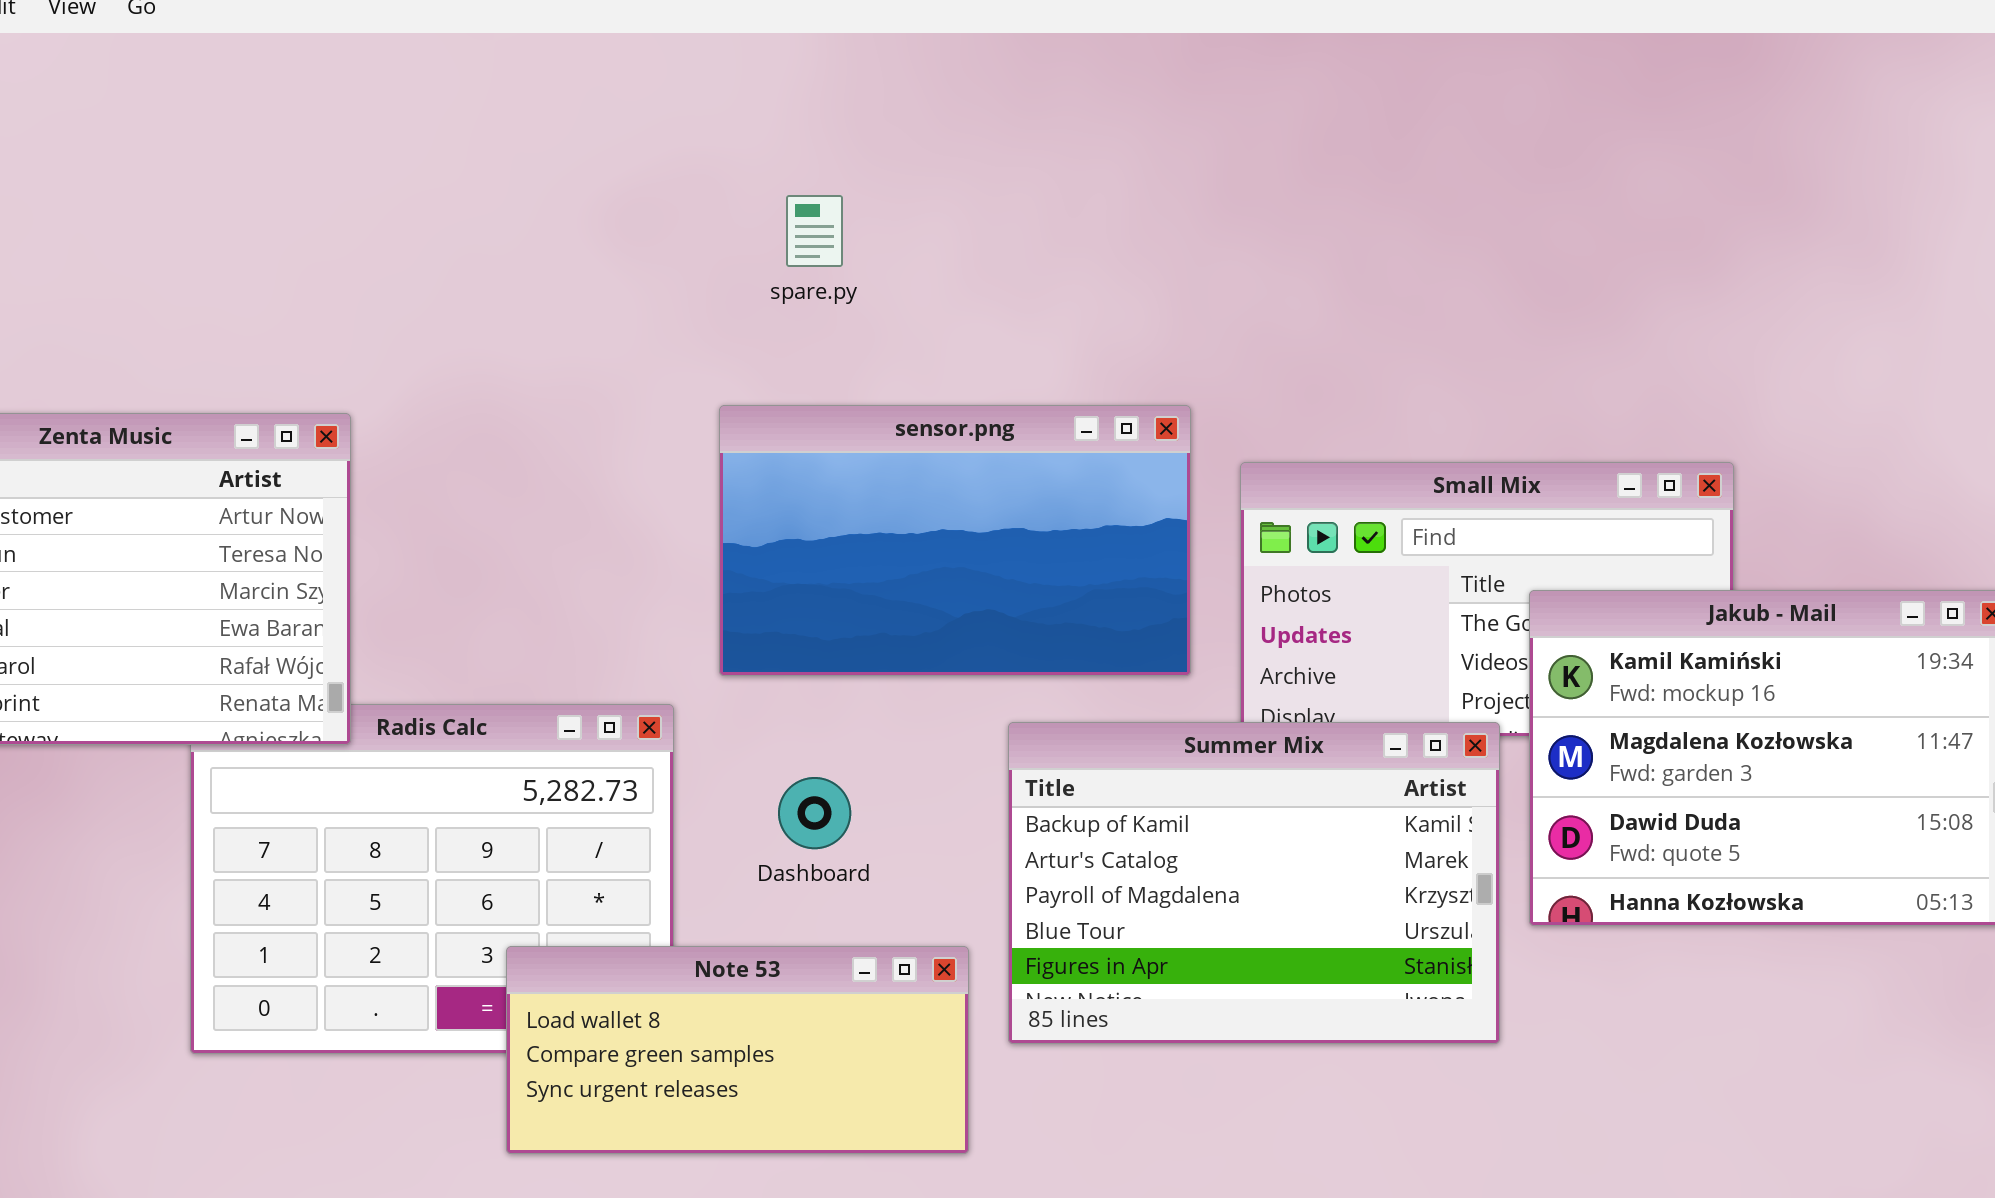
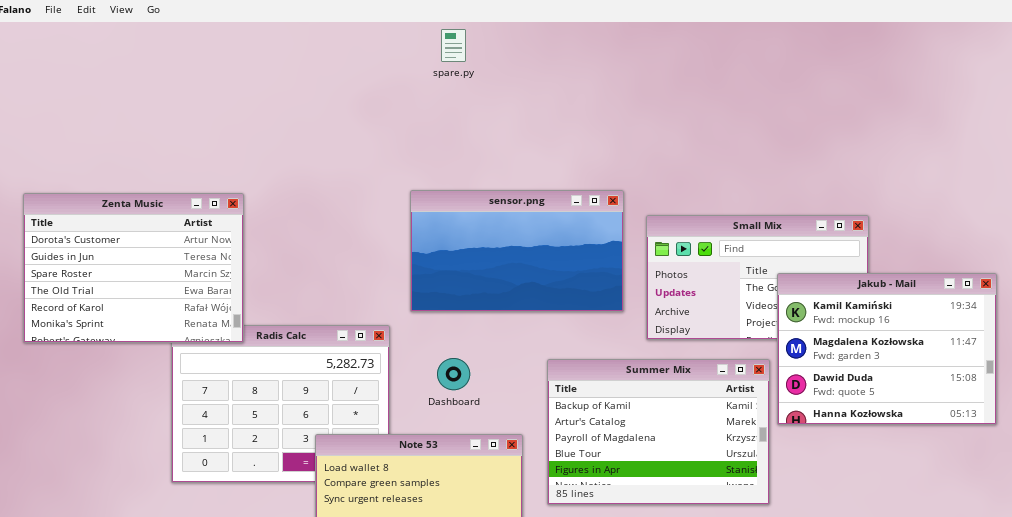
spare.py: [786,195,843,267] -> [441,29,466,62], moved
Summer Mix: [1008,722,1500,1044] -> [547,359,770,505], moved

